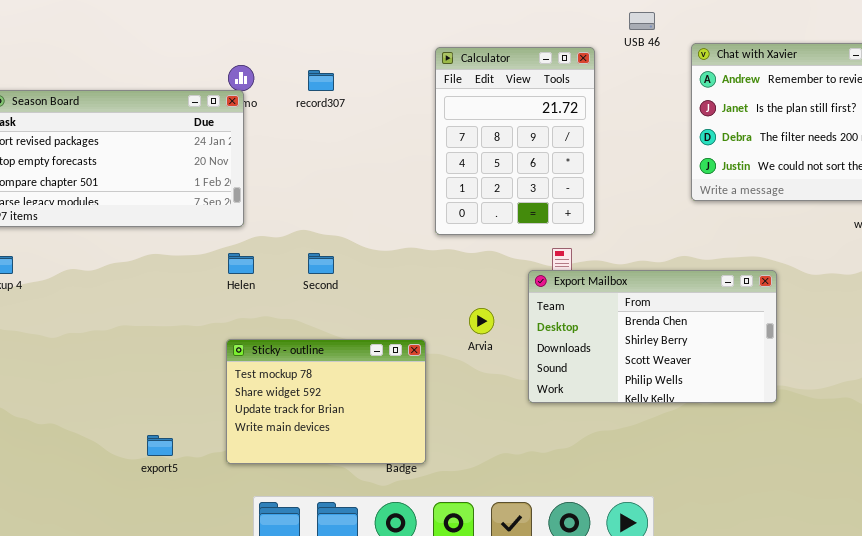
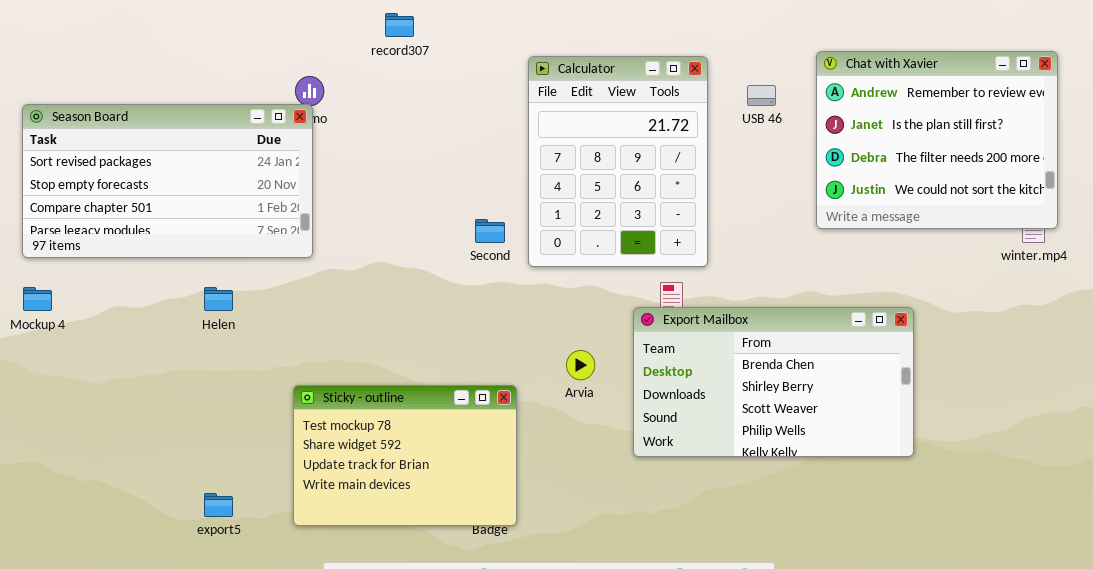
USB 46: [629,12,655,30] -> [747,85,776,106], moved
record307: [308,70,334,91] -> [385,13,414,37], moved
Helen: [228,253,254,274] -> [204,287,233,311], moved
Second: [308,253,334,274] -> [475,219,505,243], moved

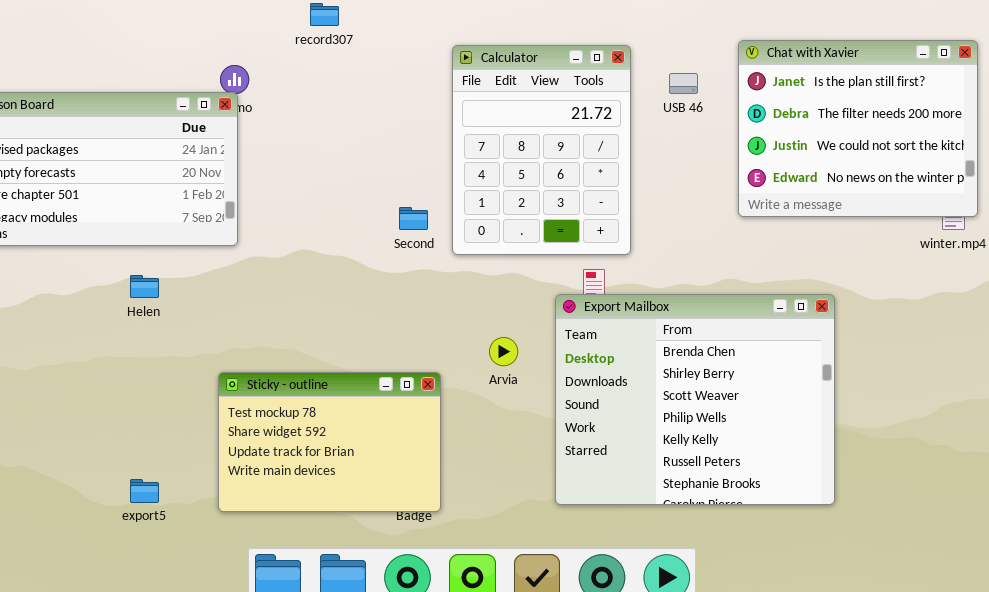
Chat with Xavier: [816,51,1058,229] -> [738,40,978,217], scrolled down 1 row
Export Mailbox: [633,307,914,457] -> [555,294,835,505], resized

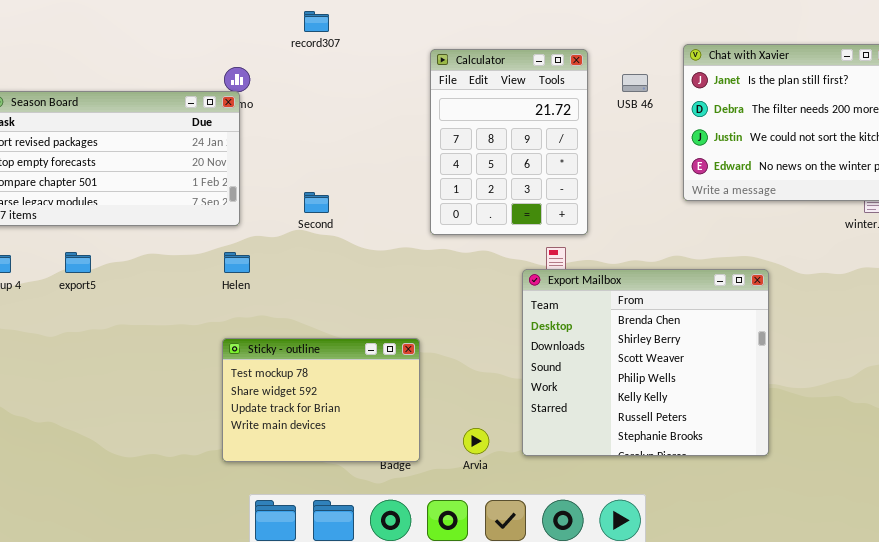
Second: [399,207,428,230] -> [304,192,329,213], moved
Helen: [130,275,159,298] -> [224,252,250,273], moved
Arvia: [489,337,518,366] -> [463,428,489,454], moved
export5: [130,479,159,503] -> [65,252,91,273], moved

